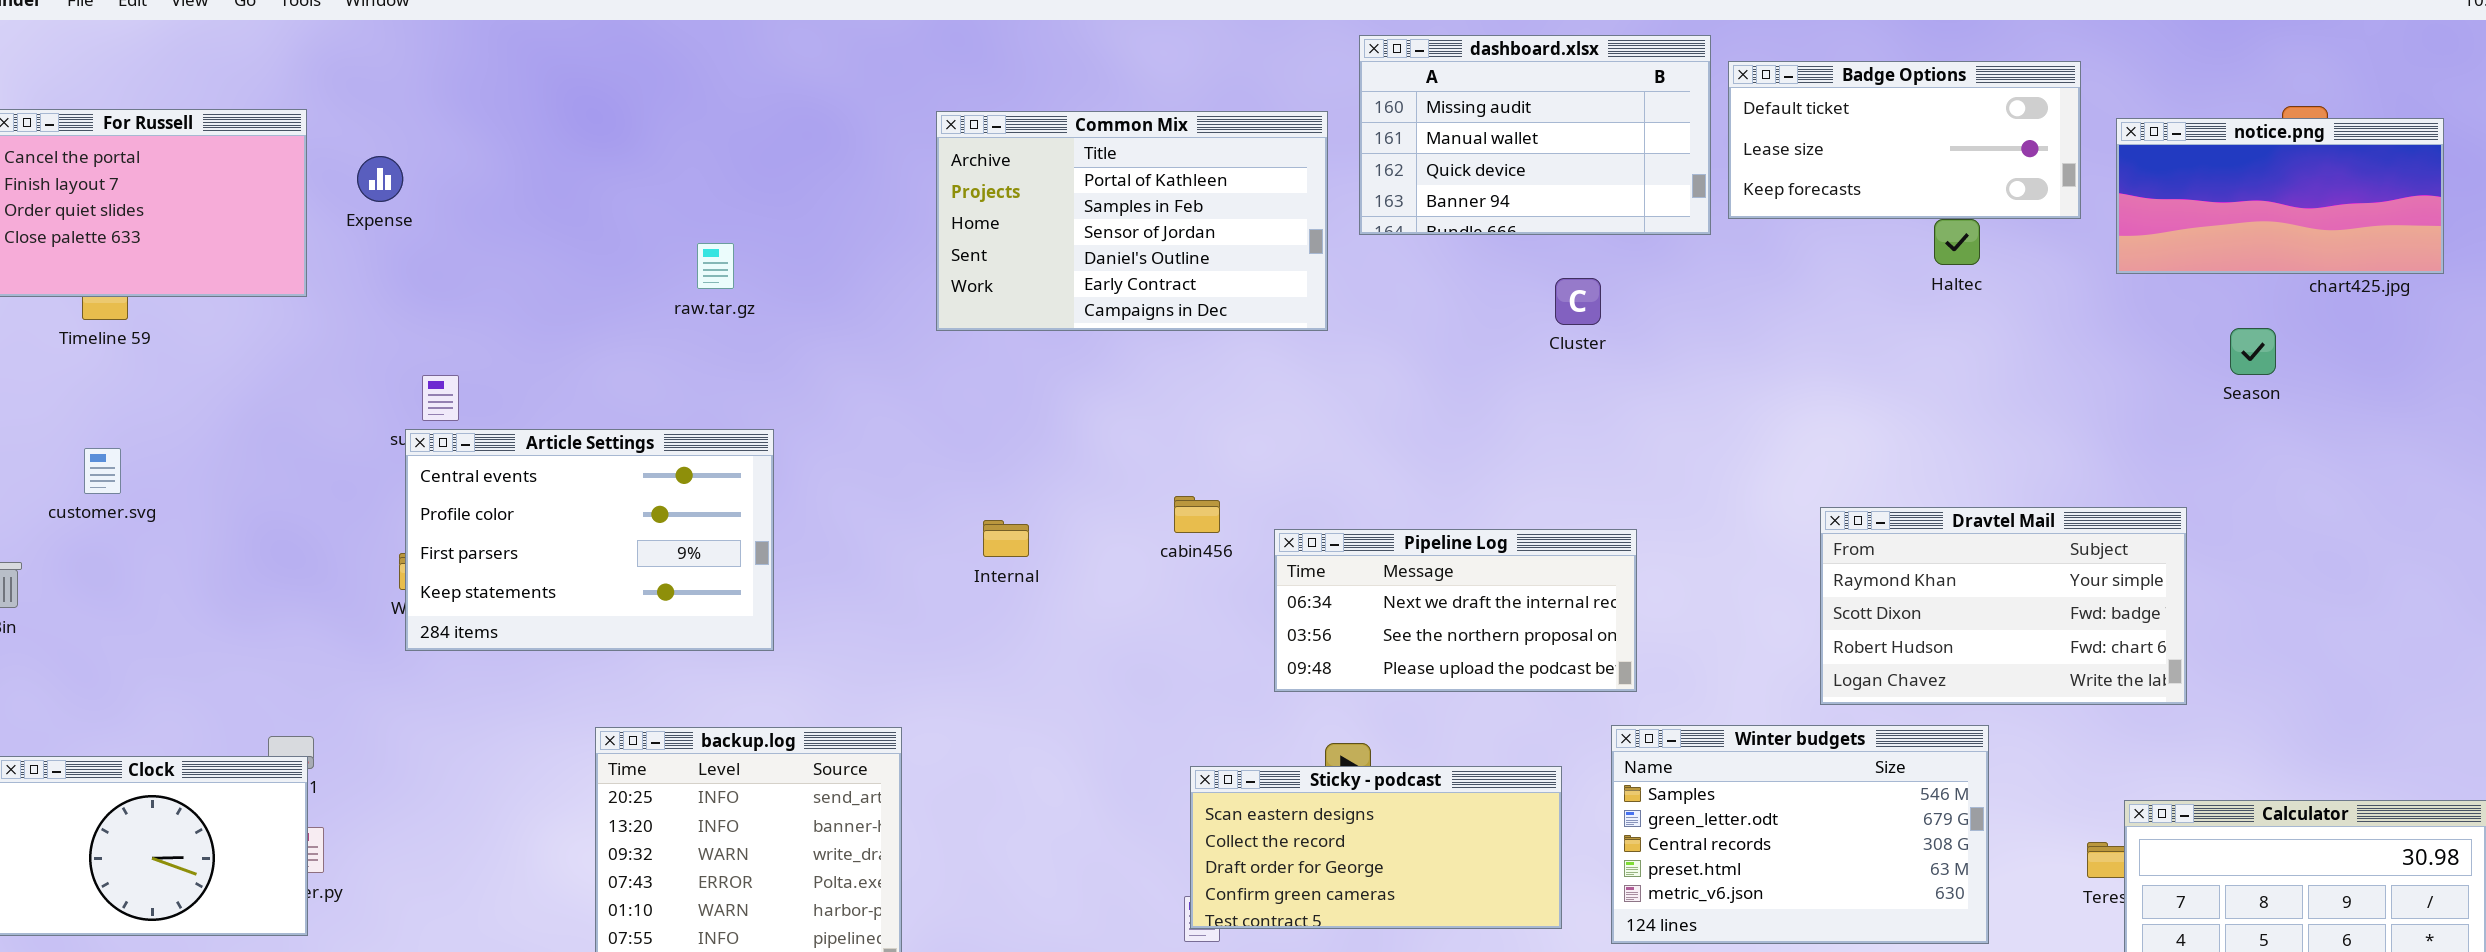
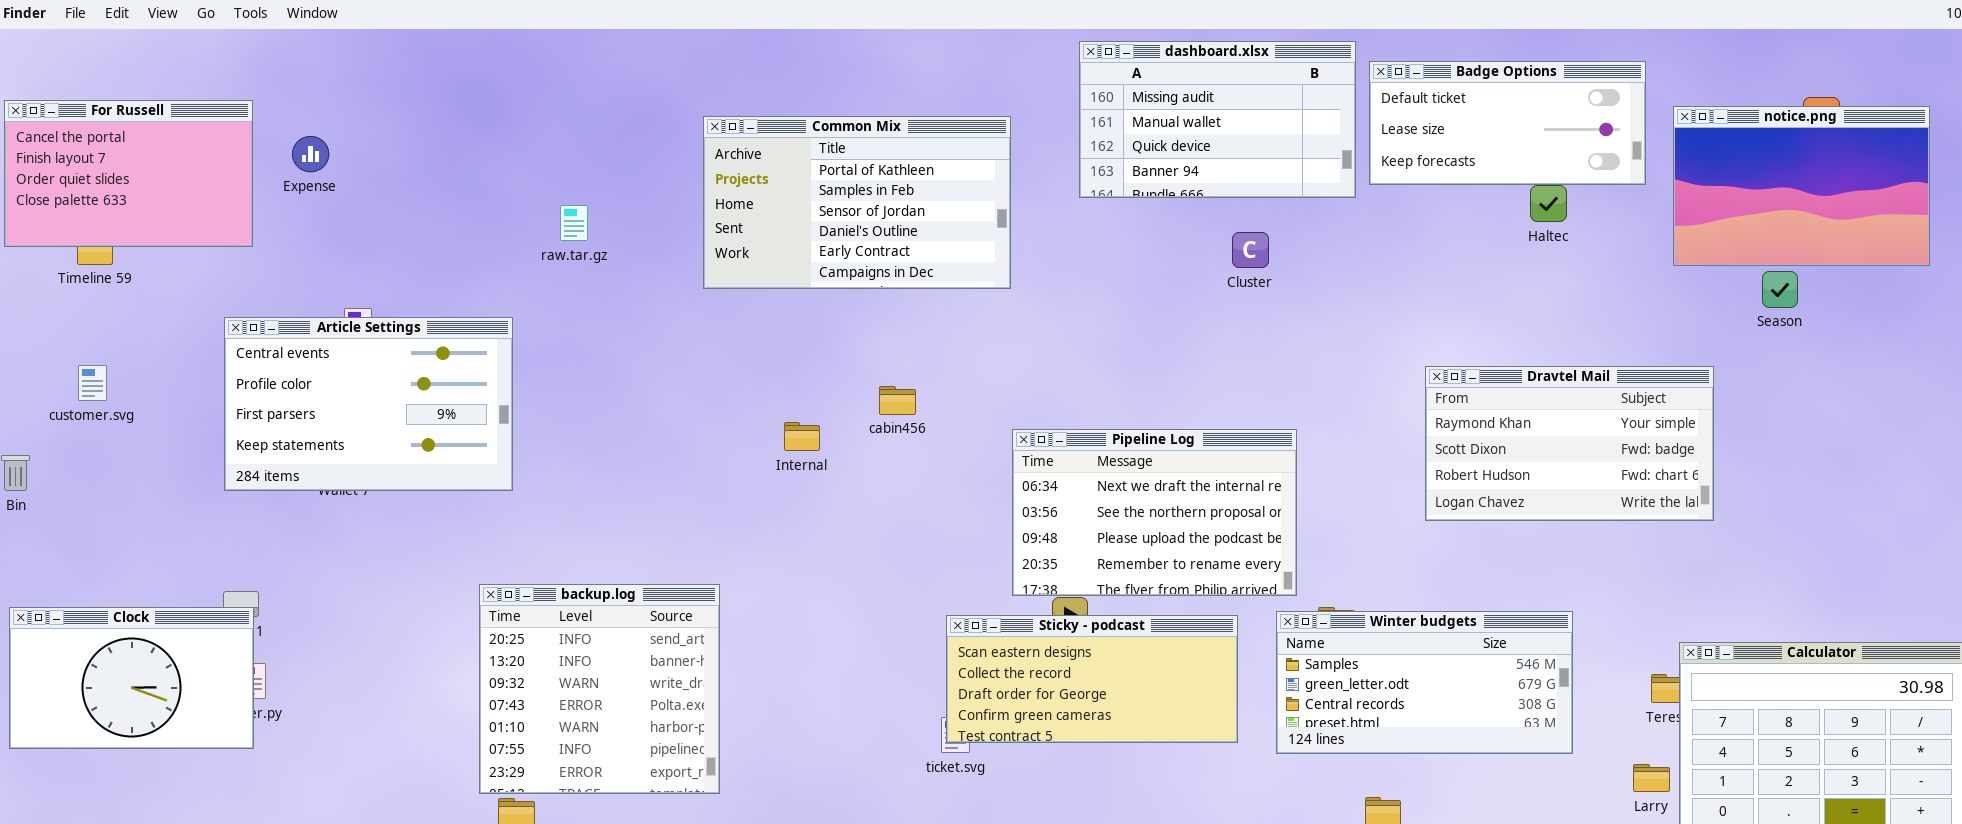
Common Mix: [936,111,1328,331] -> [703,116,1011,289], moved
notice.png: [2116,118,2444,274] -> [1673,106,1930,266], resized
Article Settings: [405,429,774,651] -> [224,317,513,491], moved
cabin456: [1174,496,1220,533] -> [879,386,916,415], moved
Dravtel Mail: [1820,507,2187,705] -> [1425,366,1714,521], moved
Pipeline Log: [1274,529,1637,692] -> [1012,429,1297,596], resized
Winter budgets: [1611,725,1989,944] -> [1276,611,1573,754], resized

